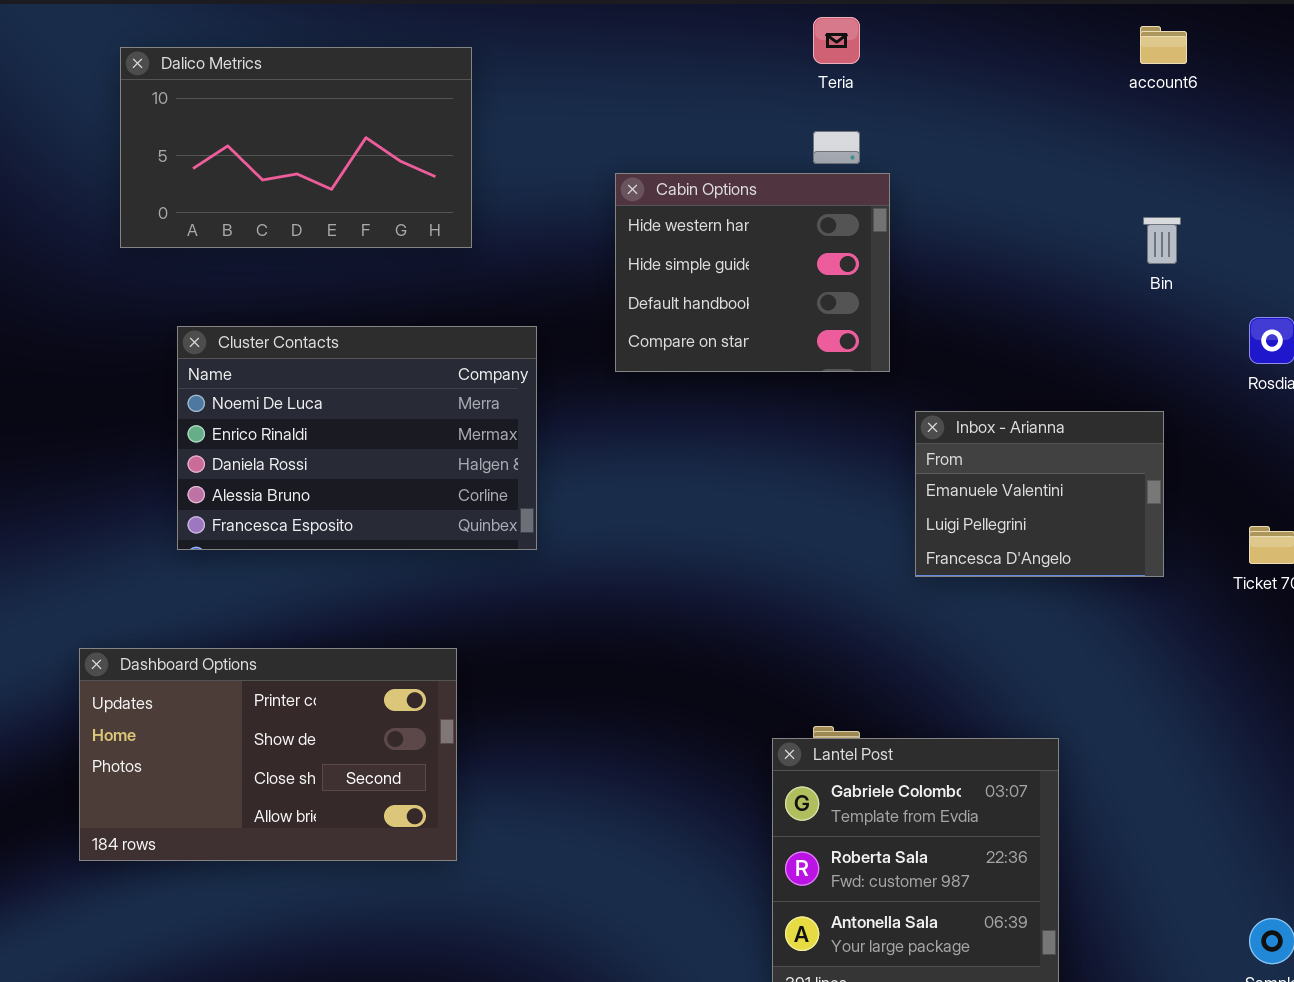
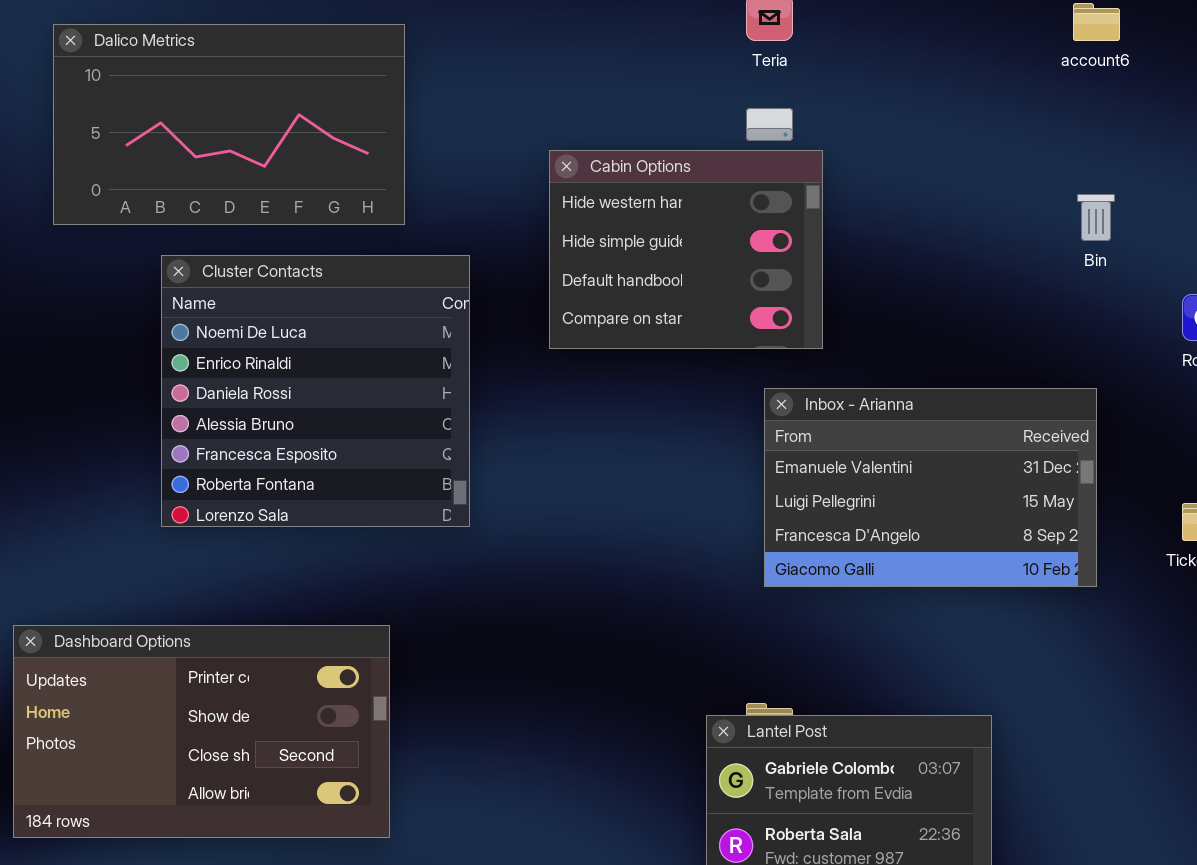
Cluster Contacts: [177,326,537,550] -> [161,255,470,527], resized
Inbox - Arianna: [915,411,1164,577] -> [764,388,1097,587], resized

